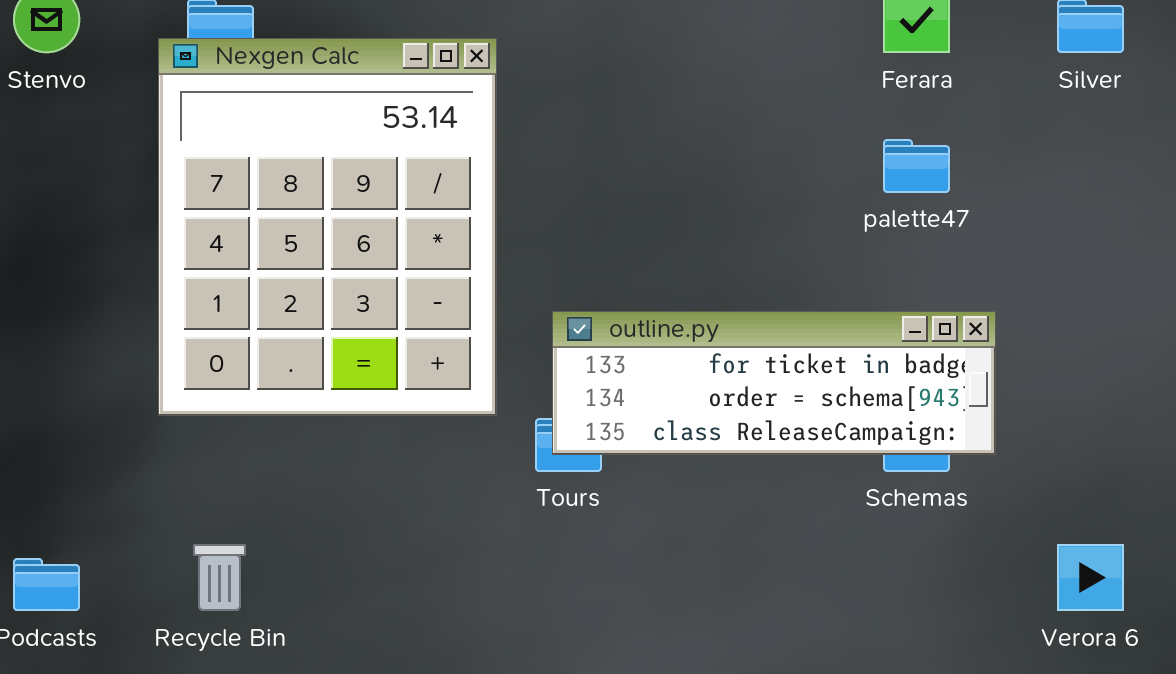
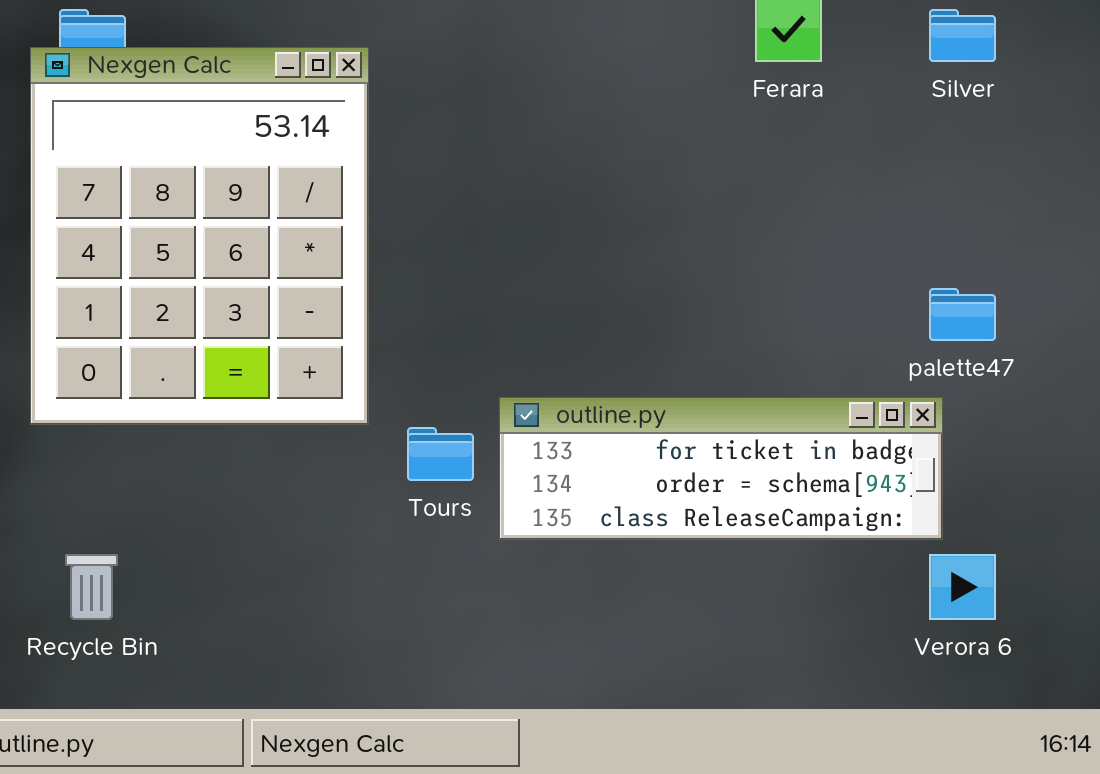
palette47: [883,139,950,193] -> [929,288,996,341], moved
outline.py: [552,311,996,455] -> [499,397,943,540], moved

